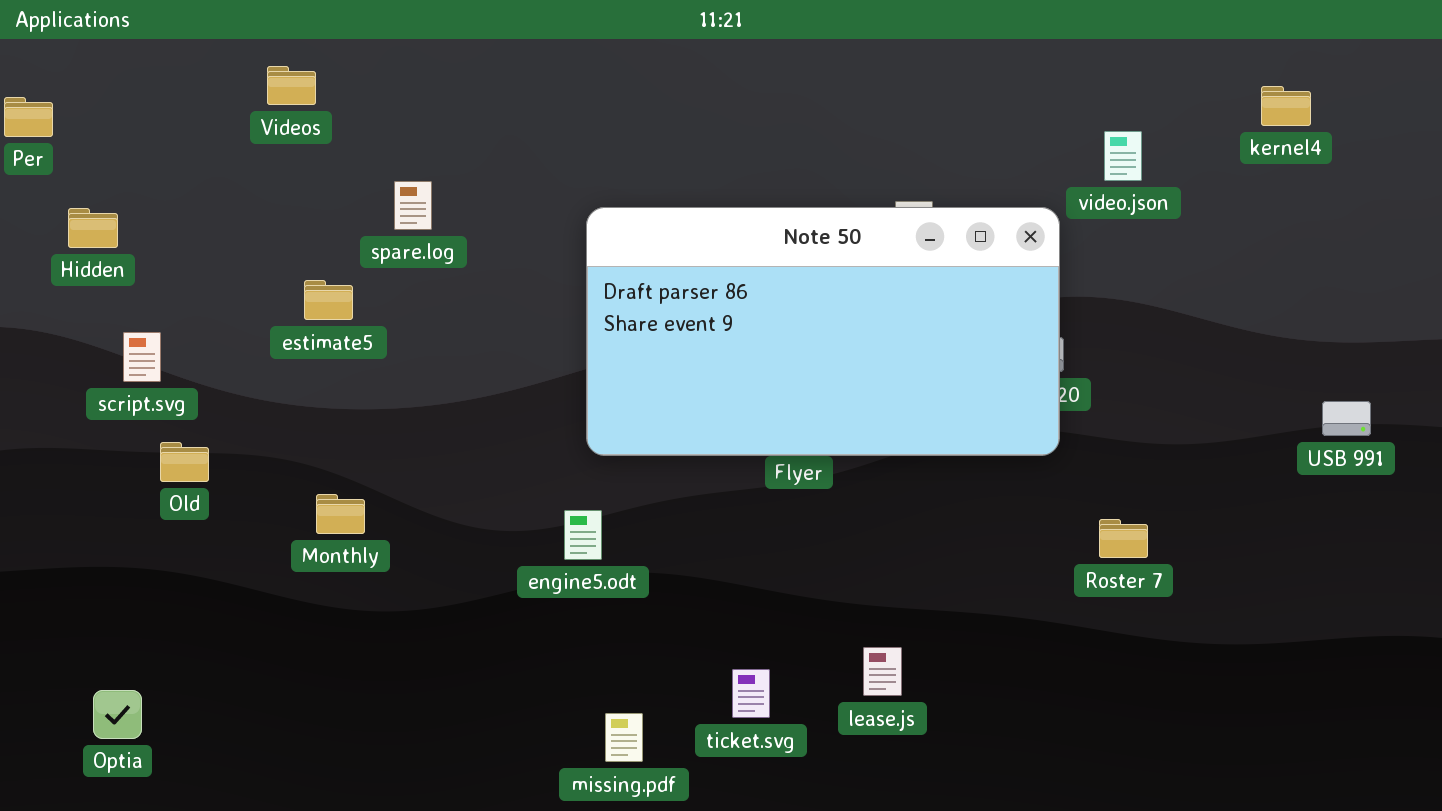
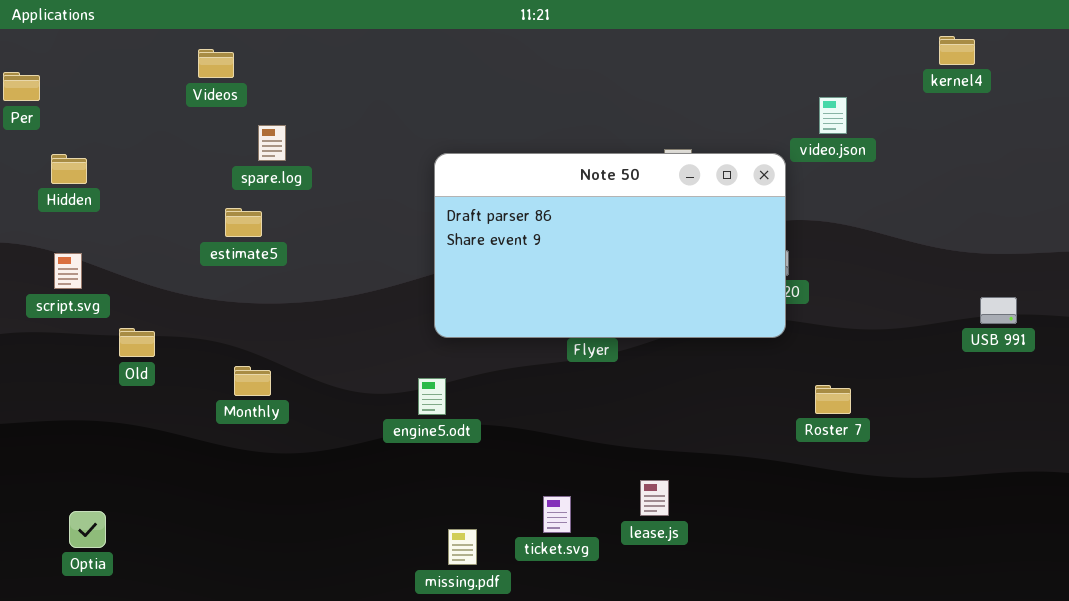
kernel4: [1261,86,1311,126] -> [939,36,975,65], moved
spare.log: [394,181,432,230] -> [258,125,286,161], moved
script.svg: [123,332,161,382] -> [54,253,82,289], moved

